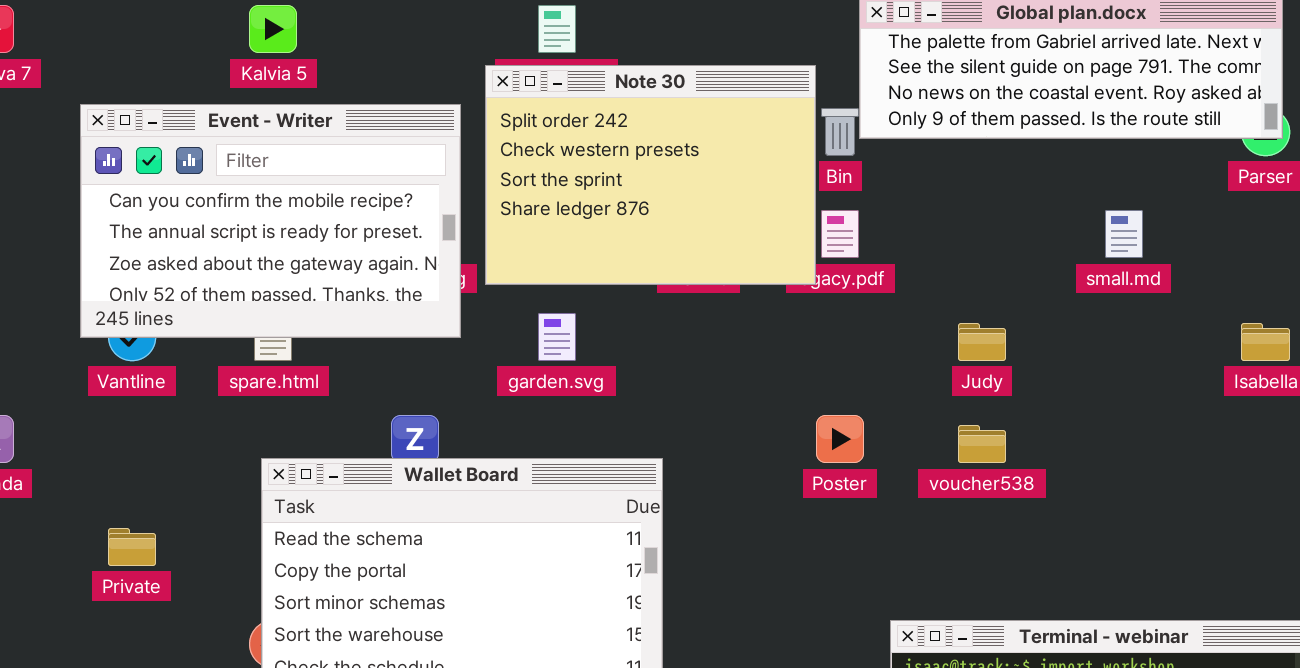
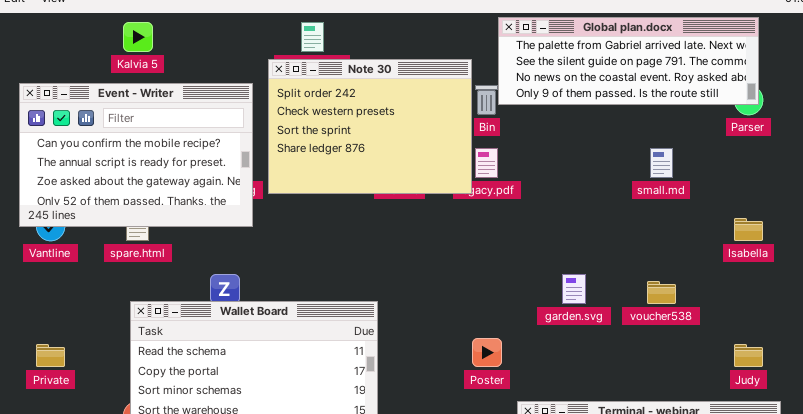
garden.svg: [538,313,576,361] -> [562,274,586,304], moved
Judy: [958,323,1006,361] -> [734,344,763,367], moved
Poster: [816,415,864,463] -> [472,338,502,367], moved
voucher538: [958,425,1006,463] -> [647,281,676,304], moved

